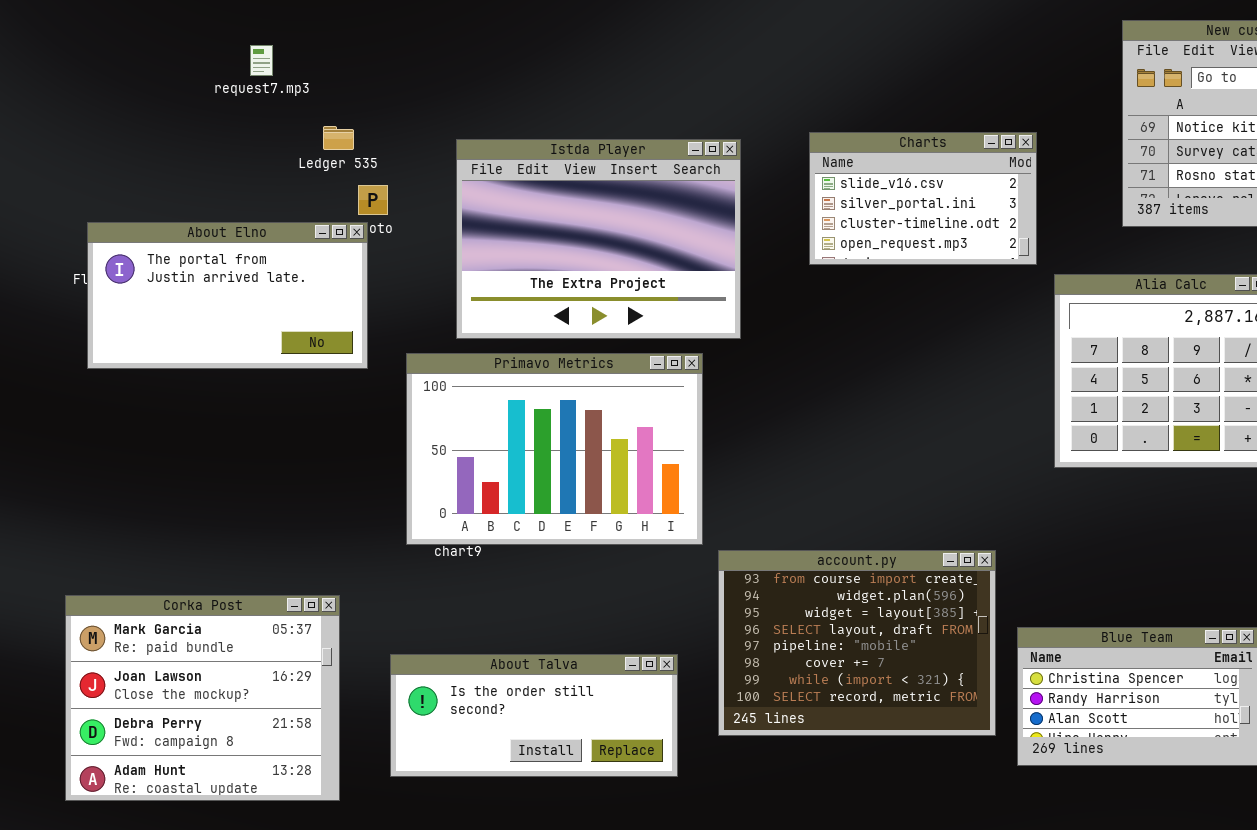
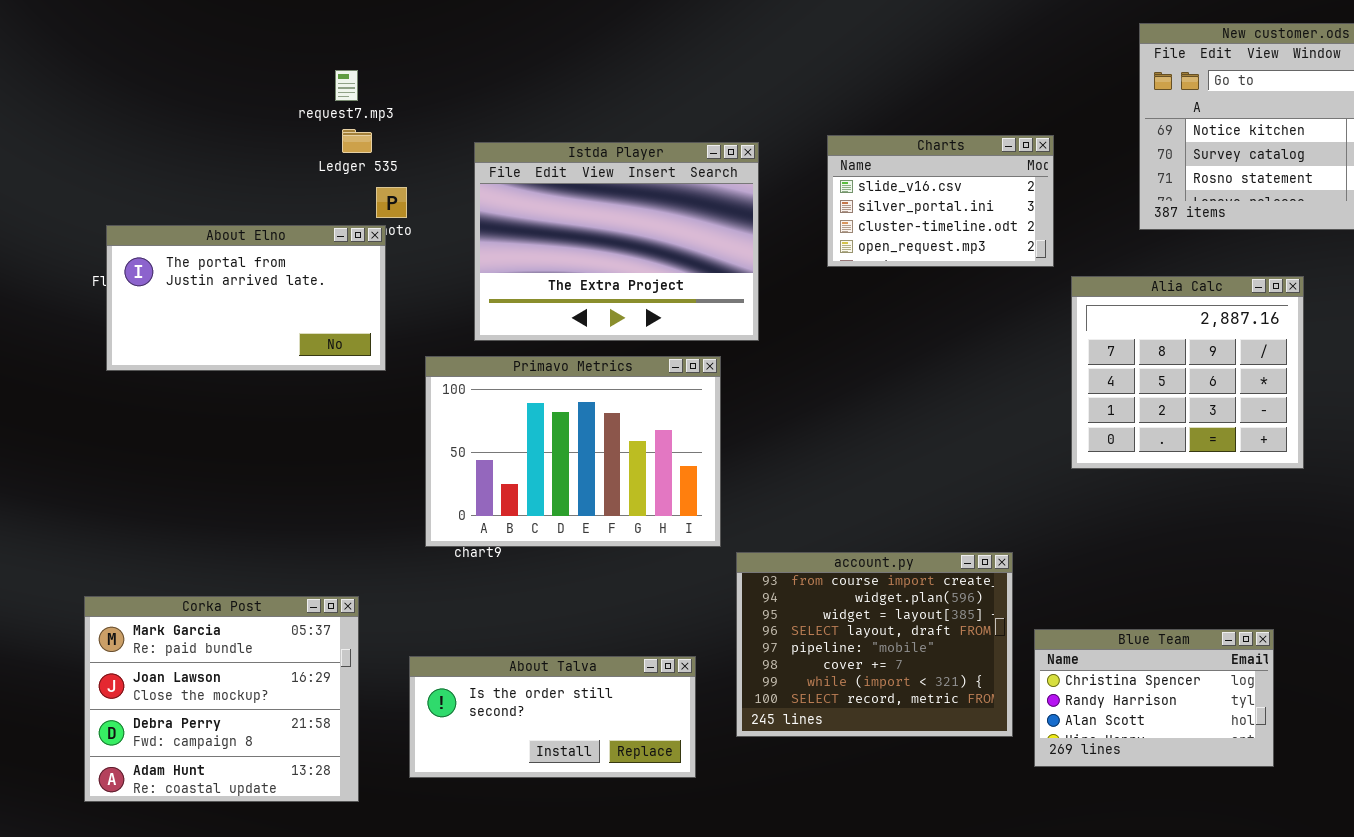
request7.mp3: [250,45,273,76] -> [335,70,358,101], moved

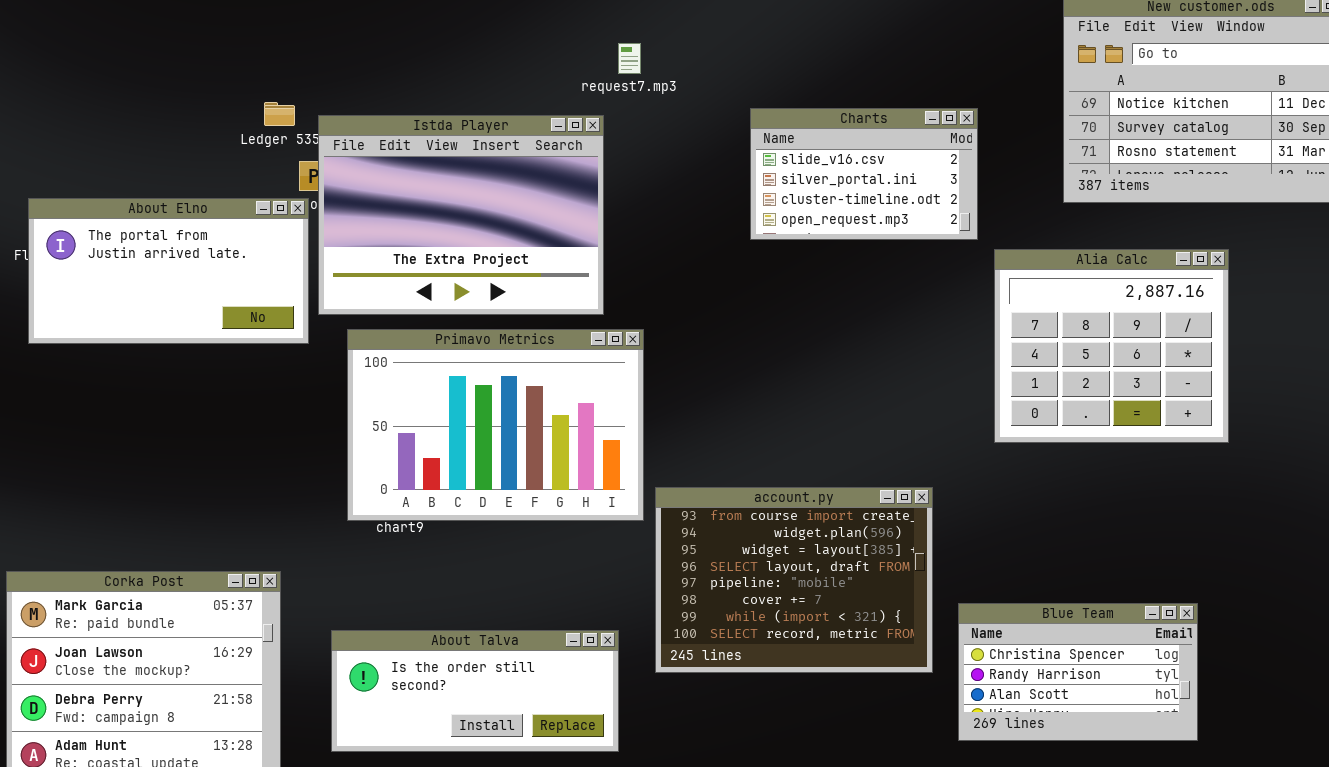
request7.mp3: [335,70,358,101] -> [618,43,641,74], moved
Istda Player: [474,142,759,341] -> [318,115,604,315], moved
account.py: [736,552,1013,737] -> [655,487,933,673], moved

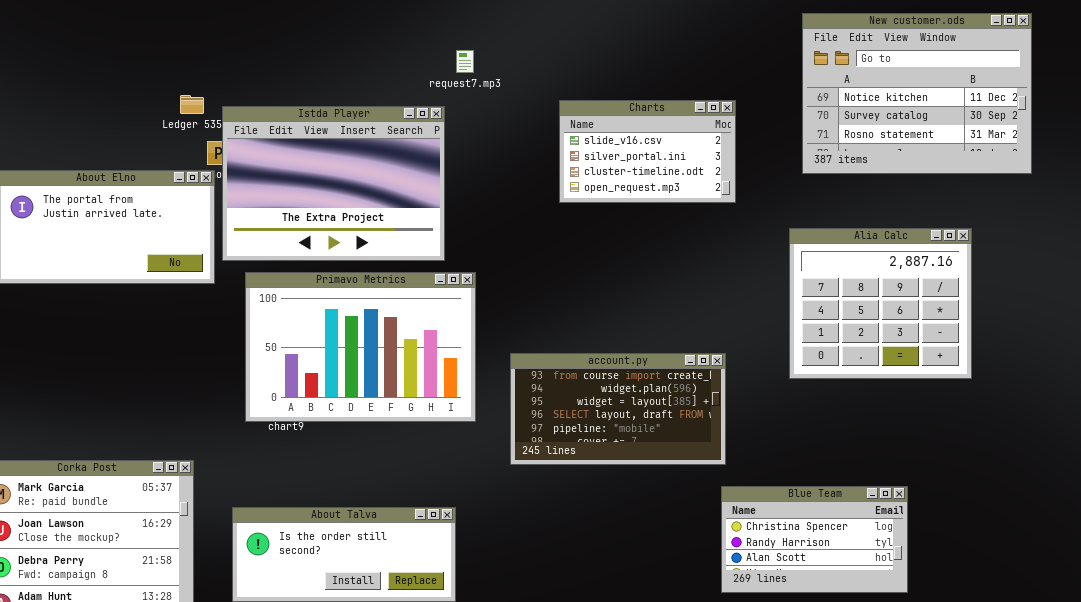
Alia Calc: [994,249,1229,443] -> [789,228,972,379], moved
account.py: [655,487,933,673] -> [510,353,726,465], moved, resized

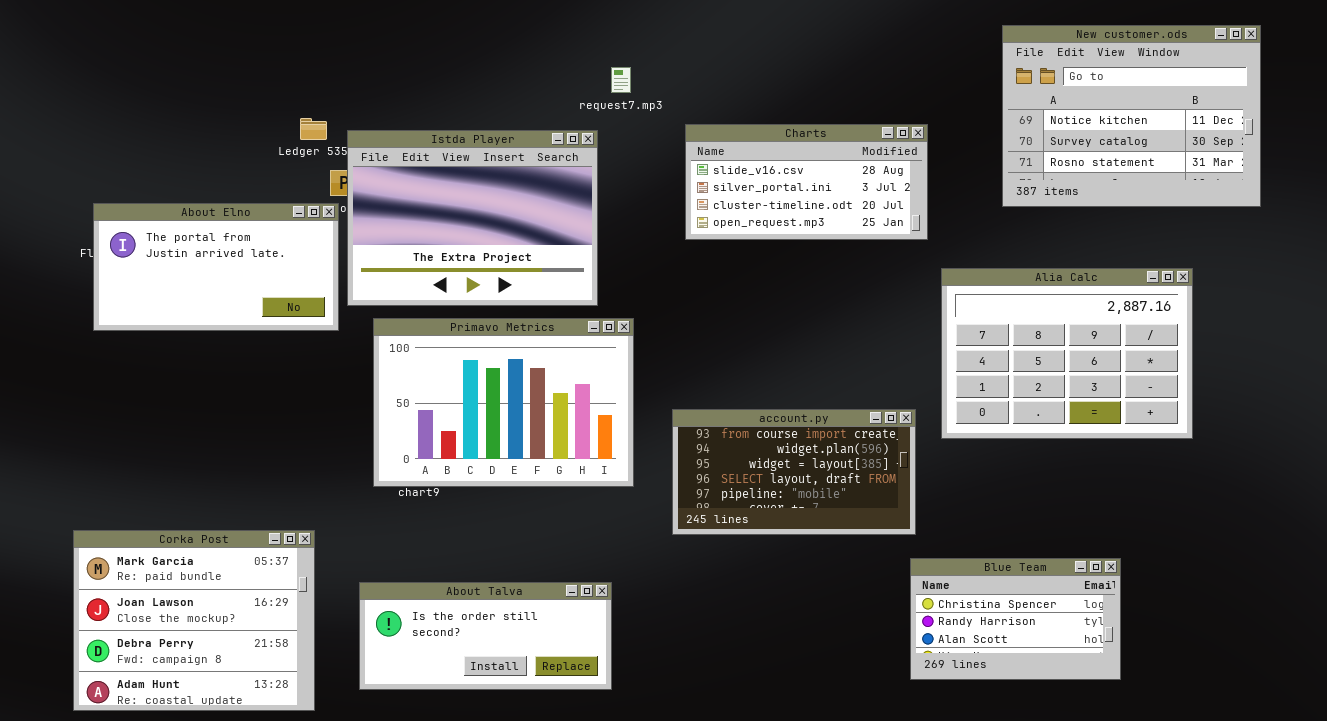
Charts: [559,100,736,203] -> [685,124,928,240], resized
Alia Calc: [789,228,972,379] -> [941,268,1193,439], resized

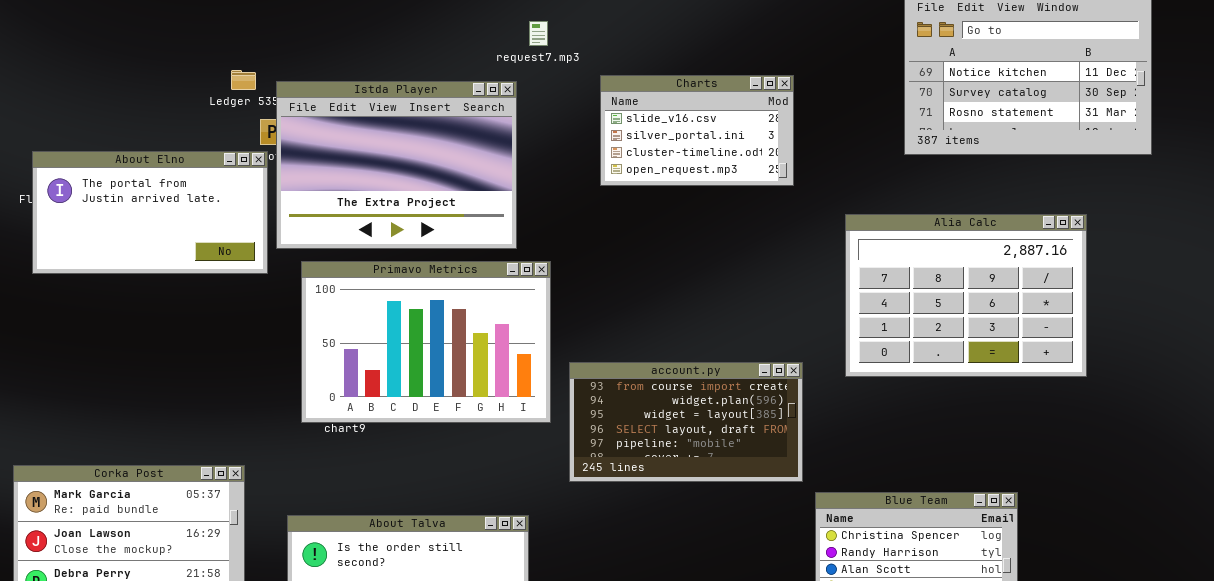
Charts: [685,124,928,240] -> [600,75,794,186], resized
account.py: [672,409,916,535] -> [569,362,803,482], moved

